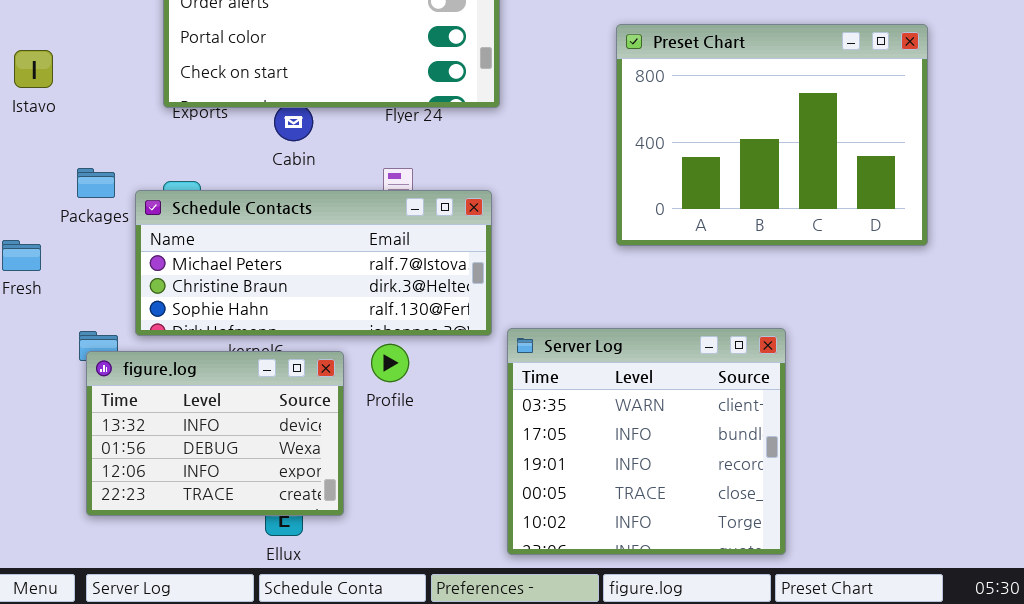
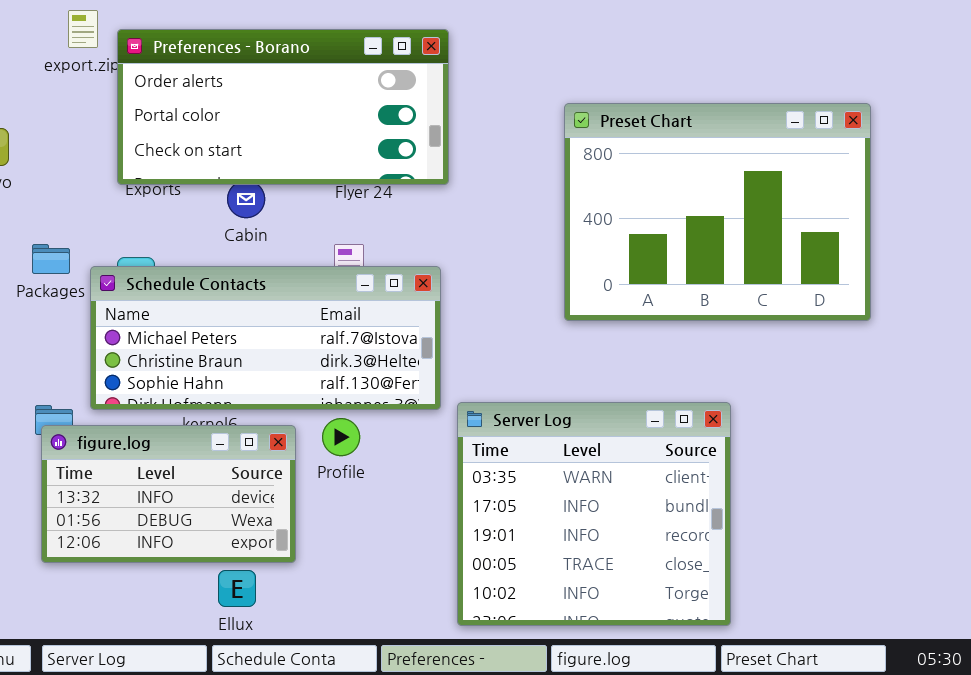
figure.log: [86,351,344,516] -> [41,425,296,563], resized

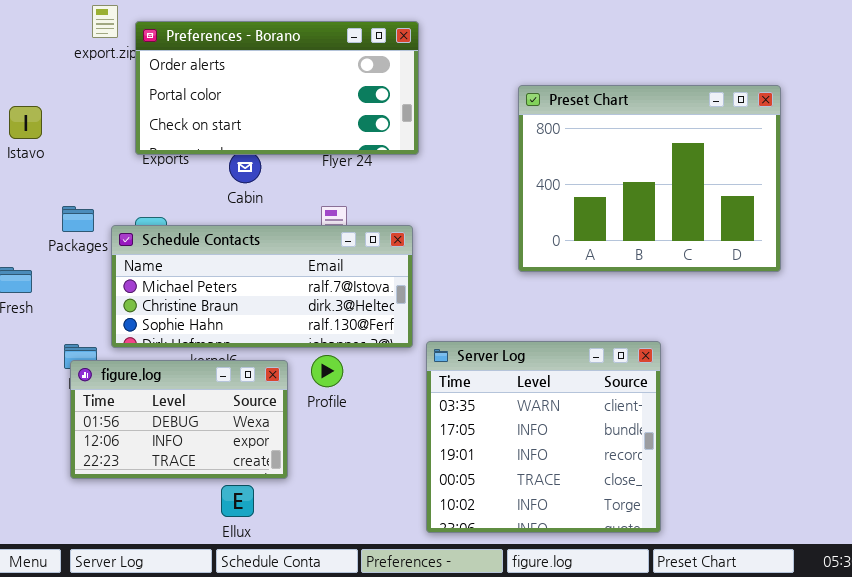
figure.log: [41,425,296,563] -> [70,360,288,479], scrolled down 1 row

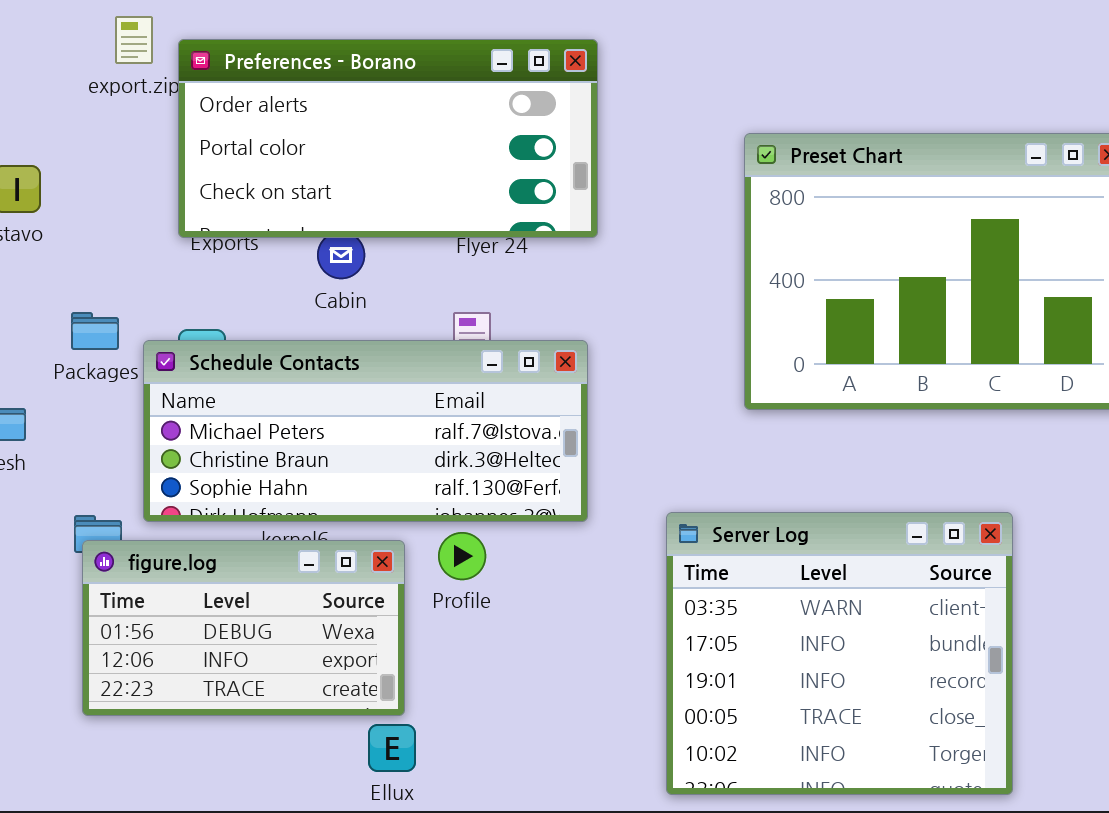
Server Log: [426,341,661,533] -> [666,512,1013,795], moved
Ellux: [221,485,254,517] -> [368,724,416,772], moved

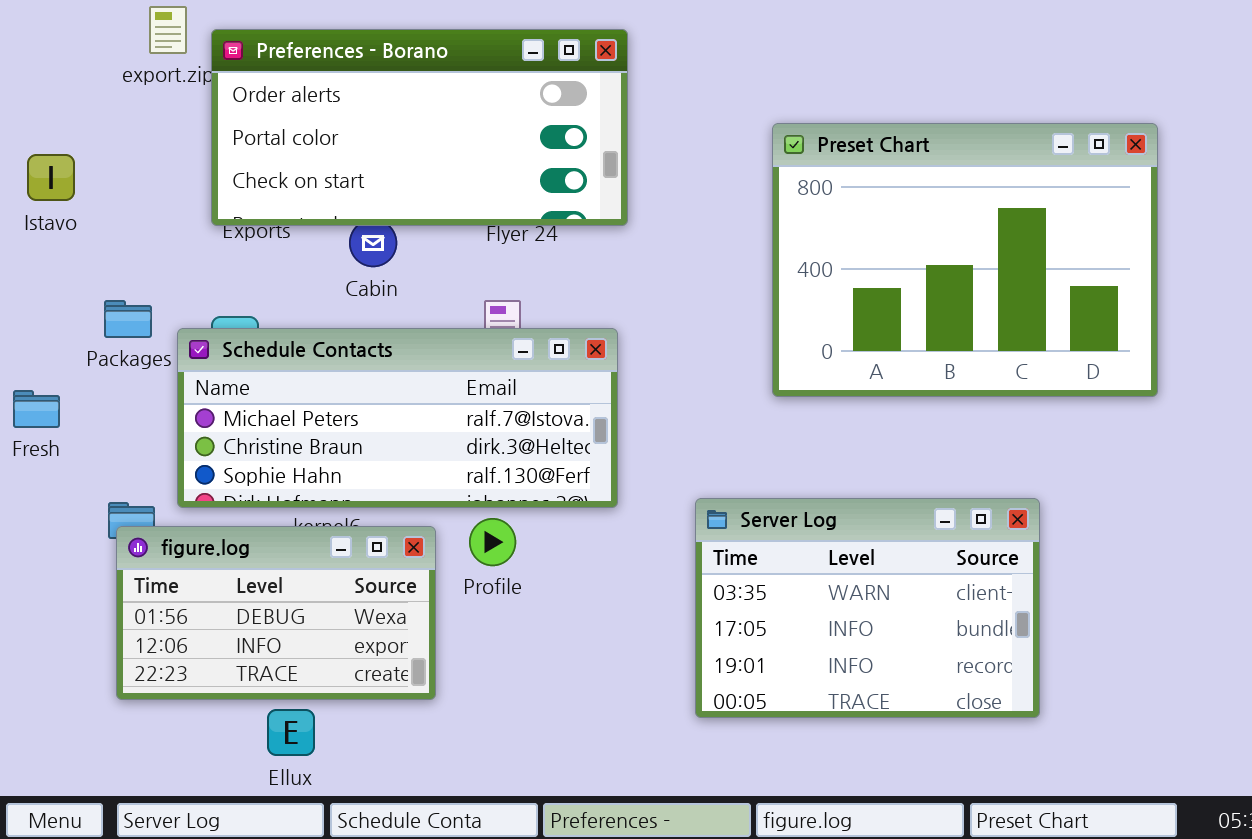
Server Log: [666,512,1013,795] -> [695,498,1040,718], resized
Ellux: [368,724,416,772] -> [267,709,315,756], moved

